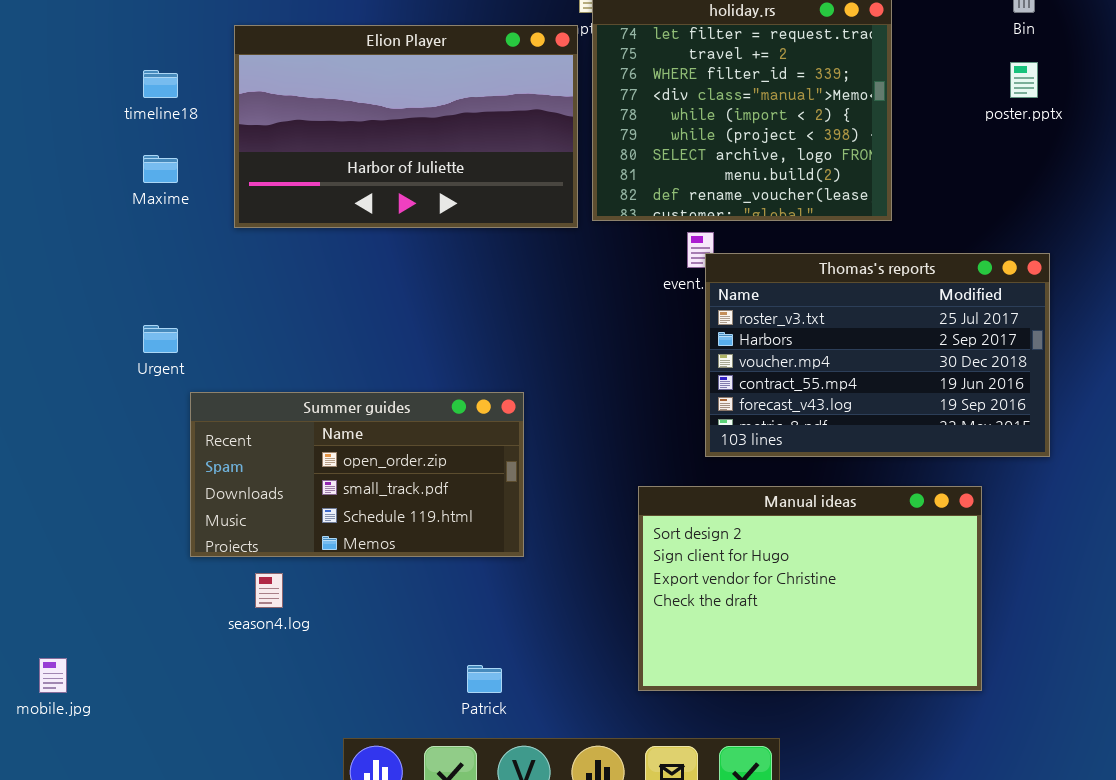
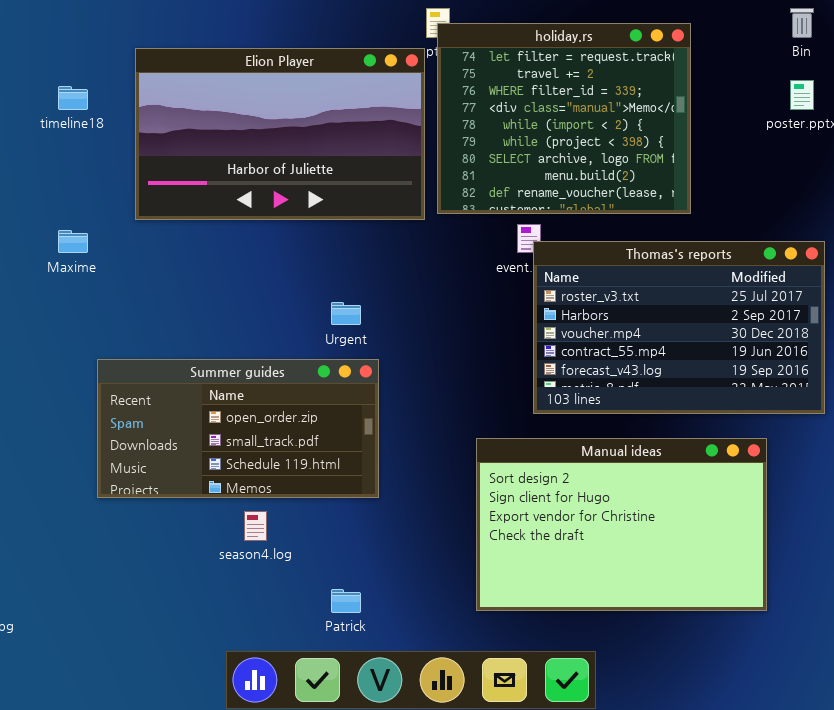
Maxime: [143,155,178,183] -> [58,230,88,253], moved
Urgent: [143,325,178,353] -> [331,302,361,325], moved
season4.log: [255,573,283,608] -> [244,511,267,541], moved

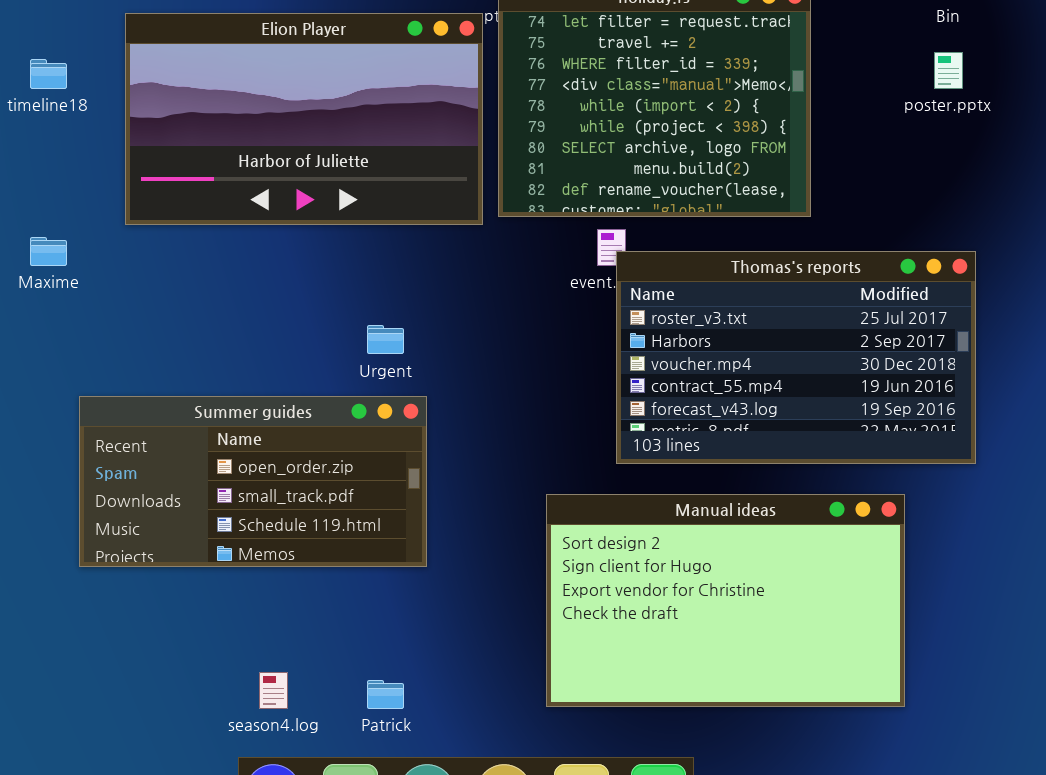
season4.log: [244,511,267,541] -> [259,672,288,709], moved

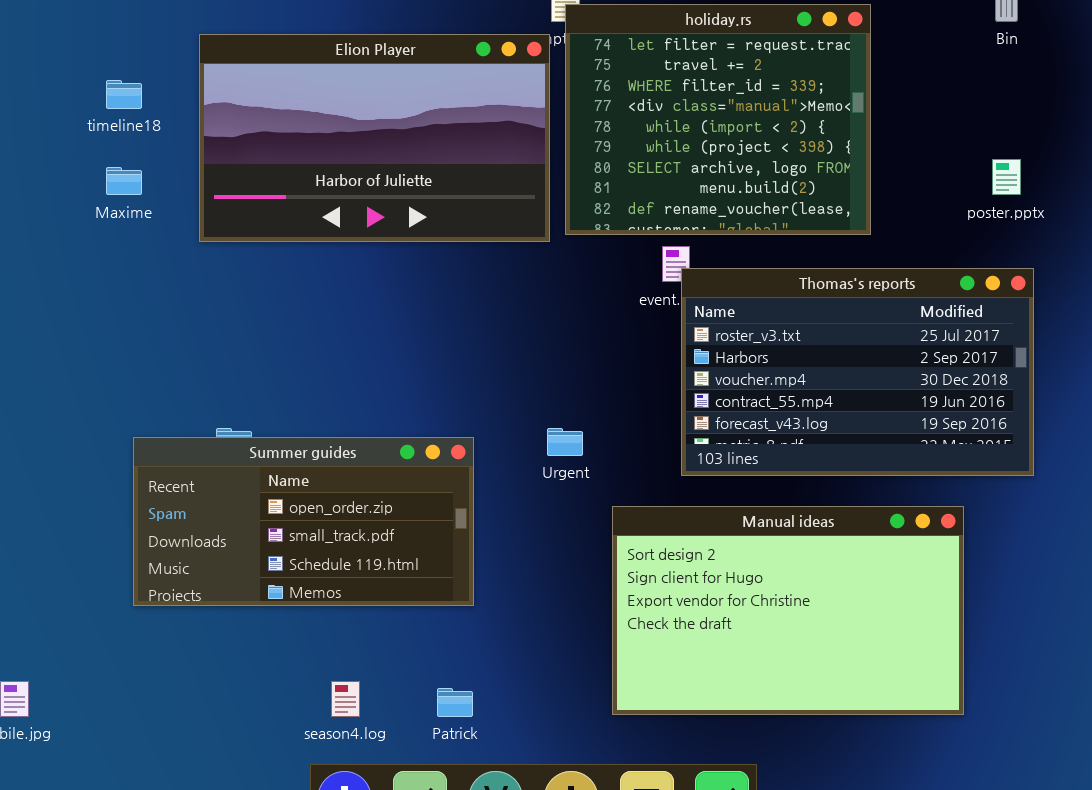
poster.pptx: [934,52,963,89] -> [992,159,1021,195], moved
Maxime: [30,237,67,266] -> [106,167,142,195], moved
Urgent: [367,325,404,354] -> [547,428,583,456], moved
Summer guides: [79,396,427,567] -> [133,437,474,606], moved

